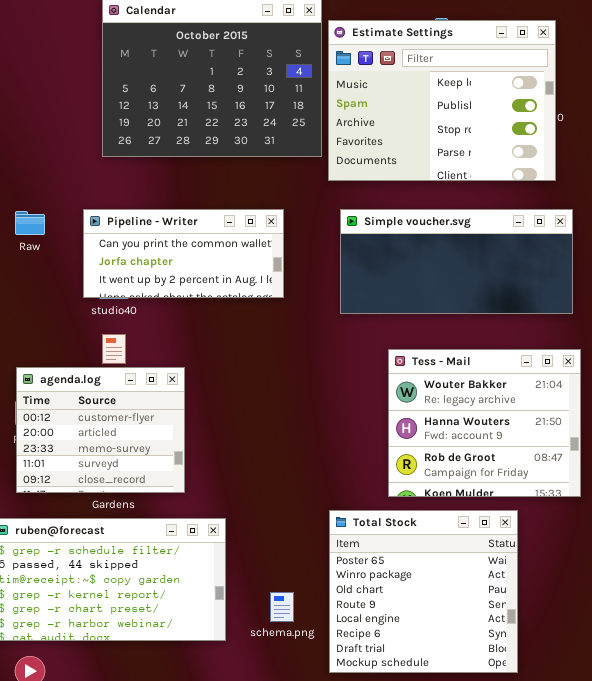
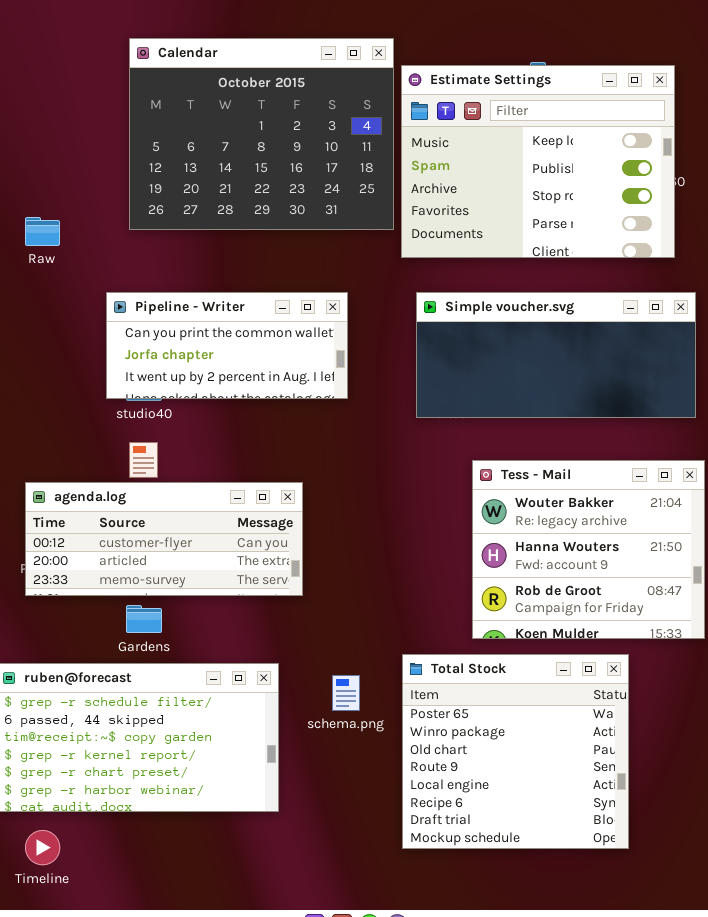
Raw: [15,211,45,235] -> [25,217,60,246], moved
agenda.log: [16,367,185,493] -> [25,482,303,596], resized
schema.png: [270,592,294,622] -> [332,675,360,711], moved

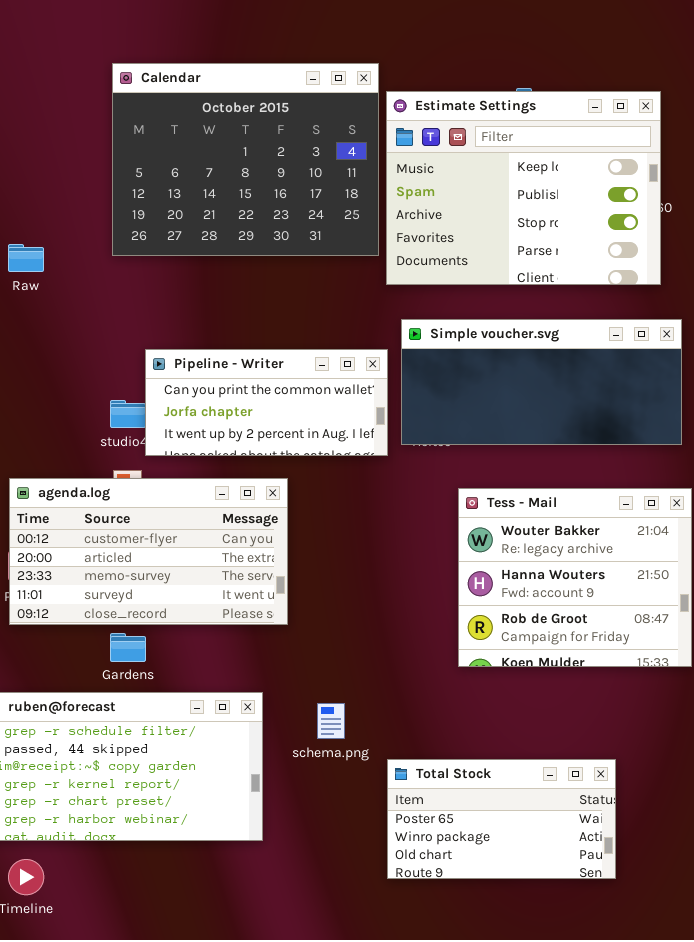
Pipeline - Writer: [106,292,348,399] -> [145,349,388,456], moved
agenda.log: [25,482,303,596] -> [9,478,288,625], resized
Total Stock: [402,654,629,849] -> [387,759,616,879], resized

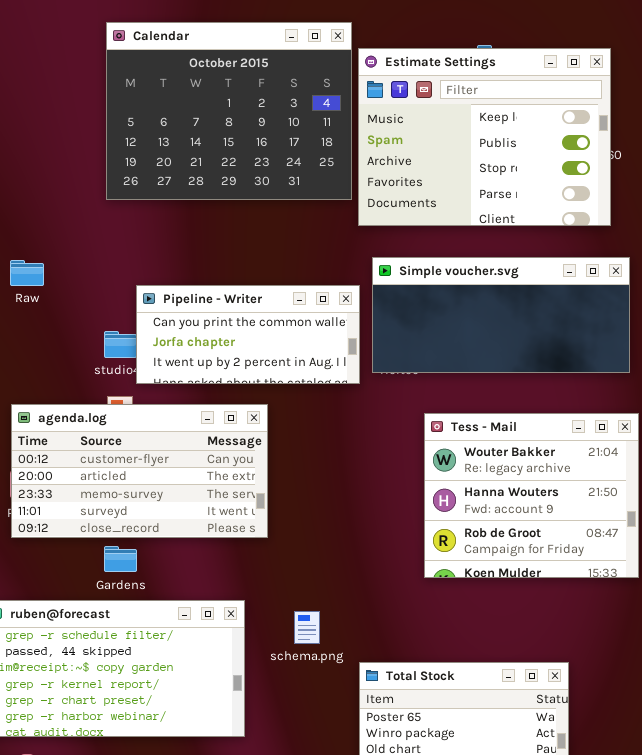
Raw: [8,244,44,272] -> [10,260,44,286], moved

